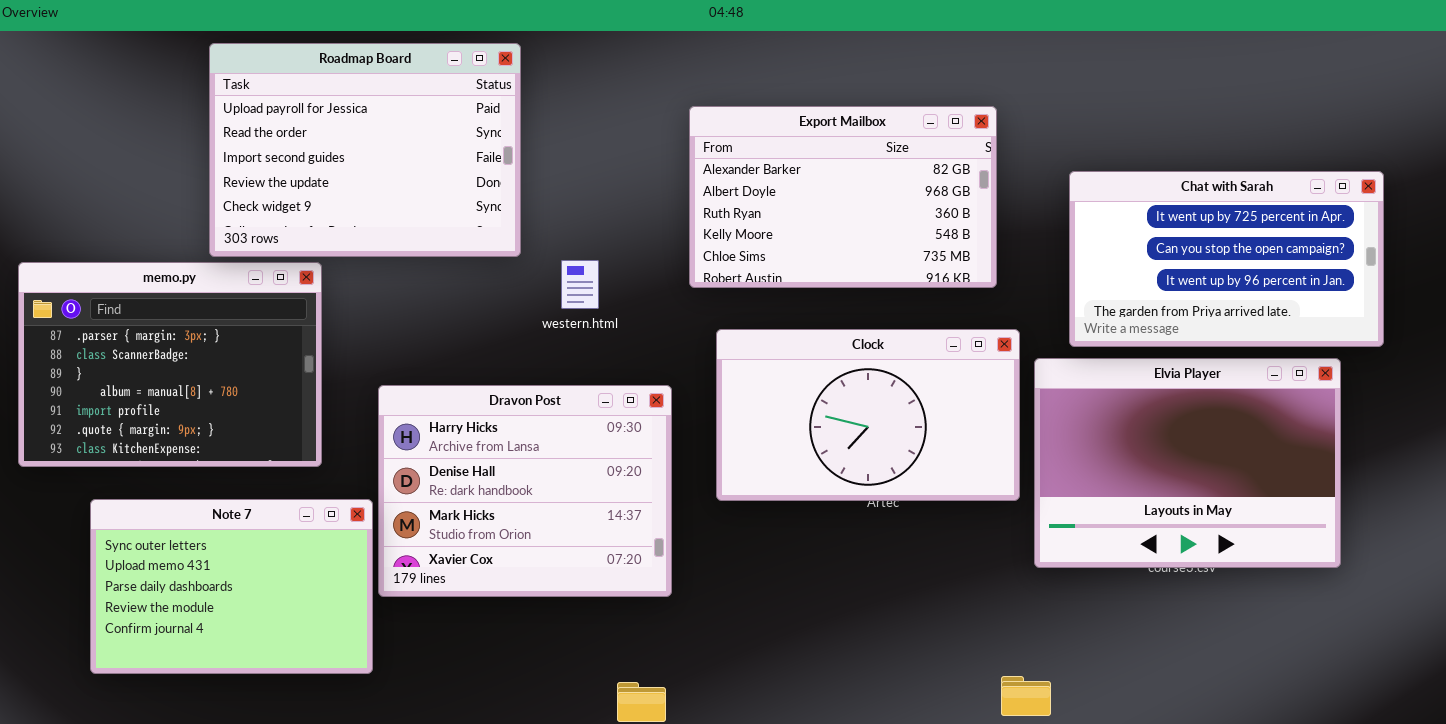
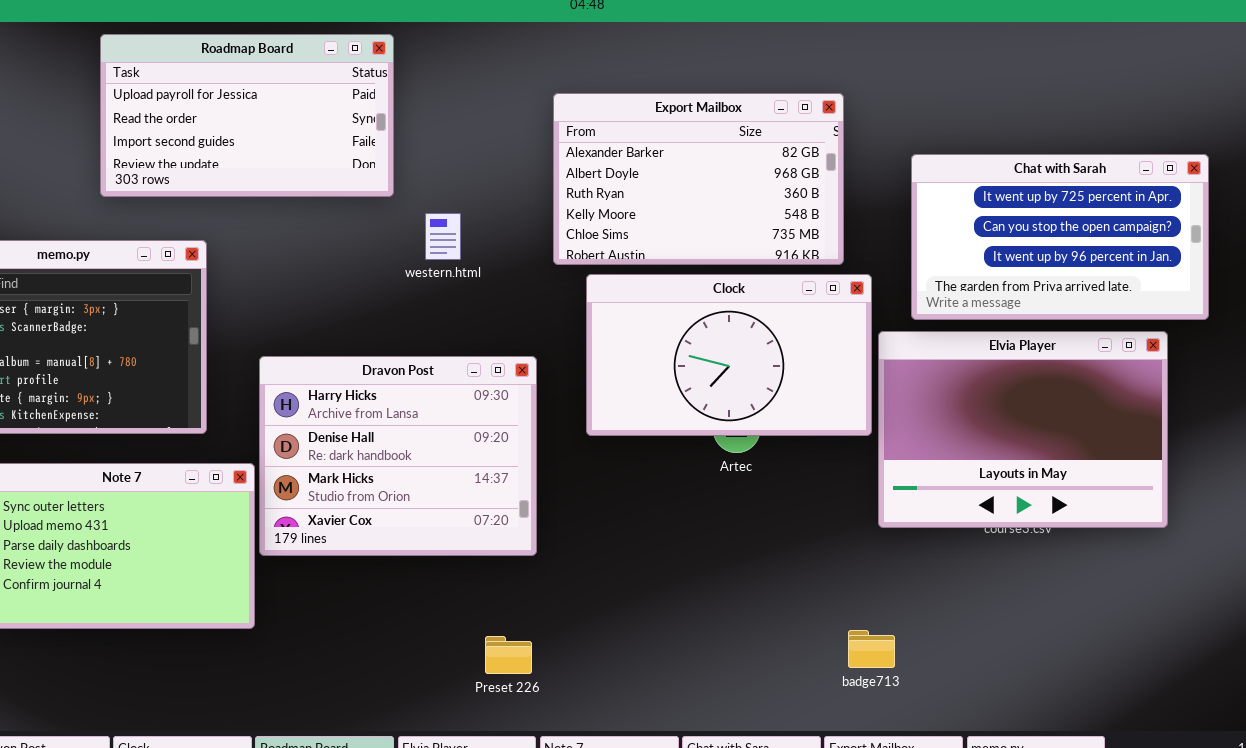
Roadmap Board: [209,43,521,257] -> [100,34,394,197], resized
western.html: [561,260,599,309] -> [425,213,461,260], moved
Clock: [716,329,1020,501] -> [586,274,872,436], moved

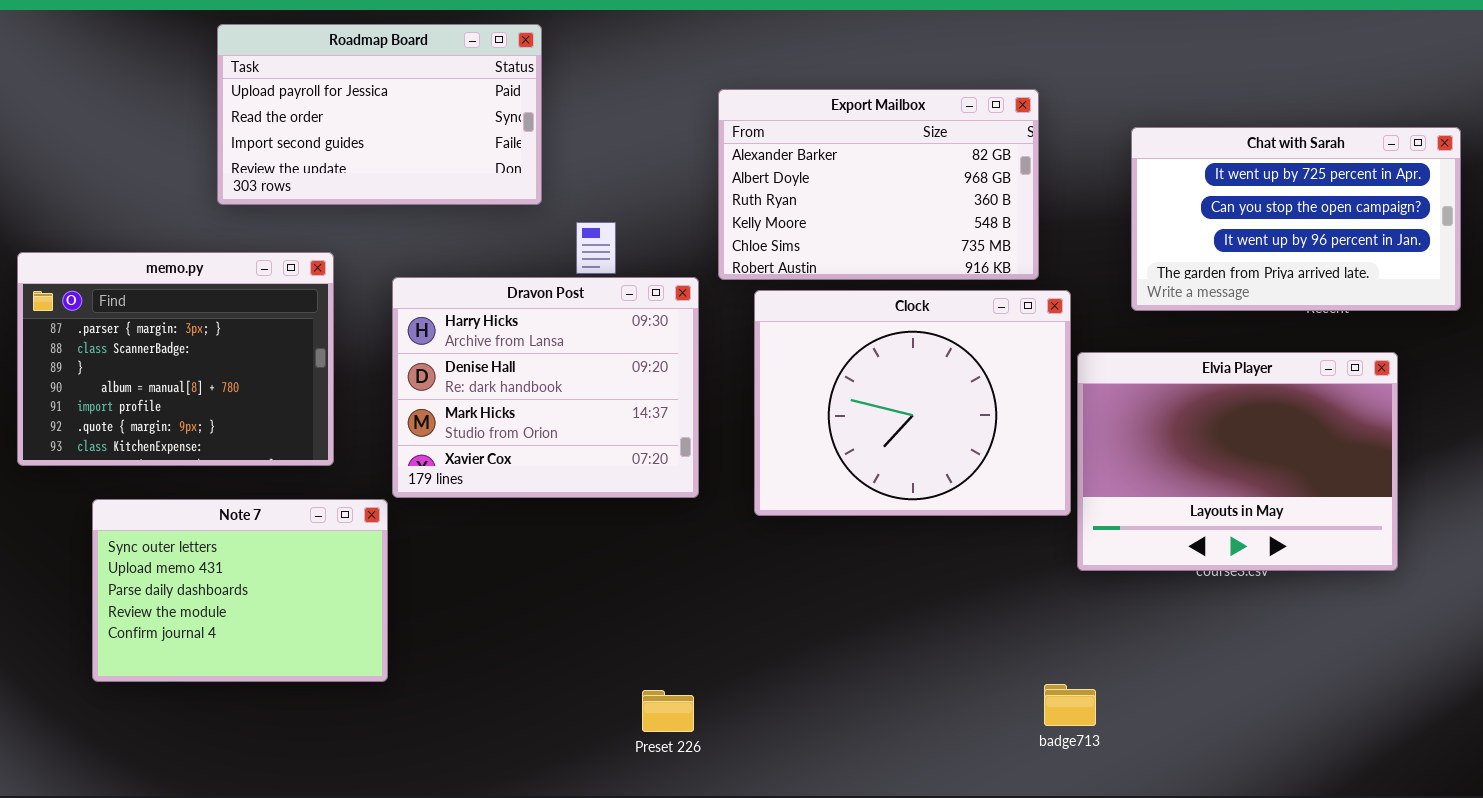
Chat with Sarah: [911,154,1209,320] -> [1131,127,1461,311], moved
Clock: [586,274,872,436] -> [754,290,1071,516], resized
Dravon Post: [259,356,537,556] -> [392,277,699,498], moved

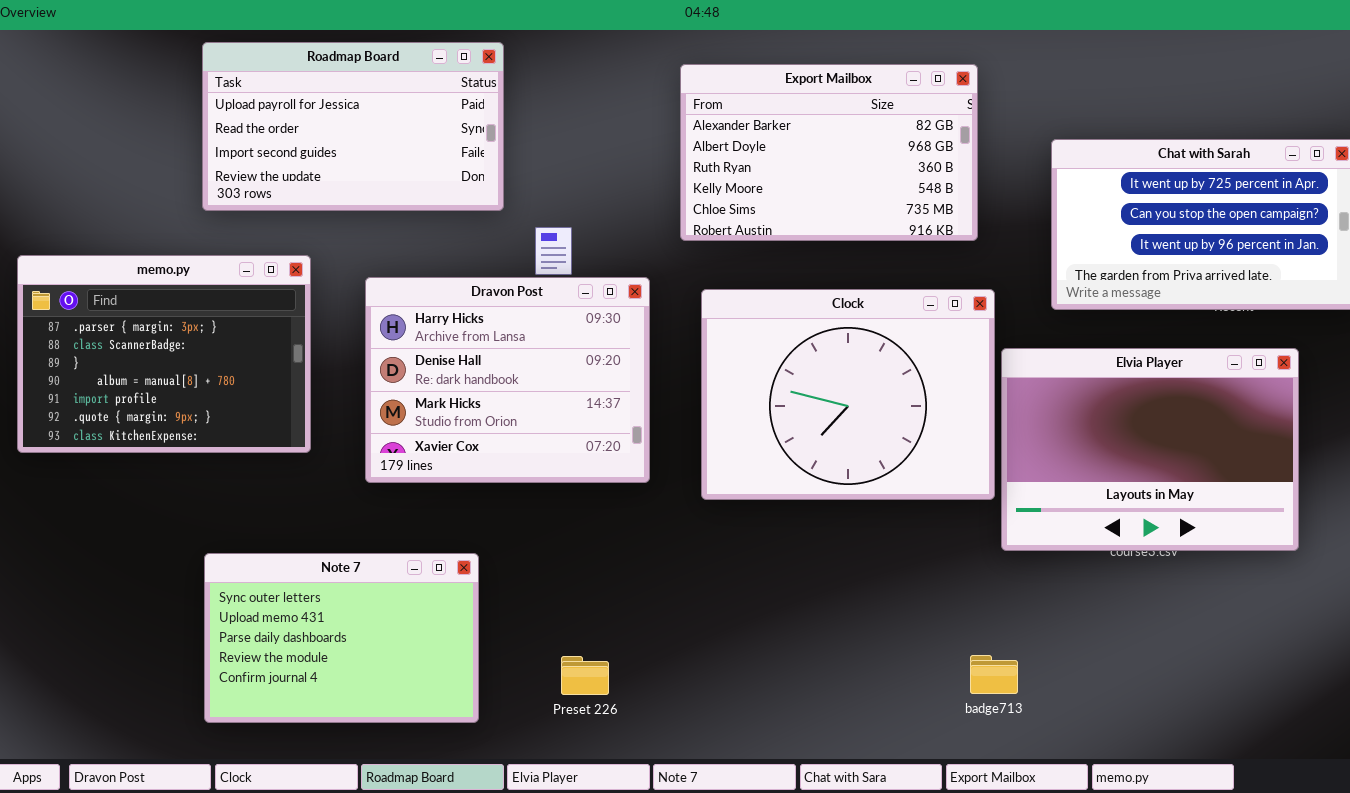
Export Mailbox: [718,89,1039,280] -> [680,64,978,241], moved
Note 7: [92,499,388,682] -> [204,553,479,723], moved
Preset 226: [642,690,694,732] -> [561,656,609,695], moved

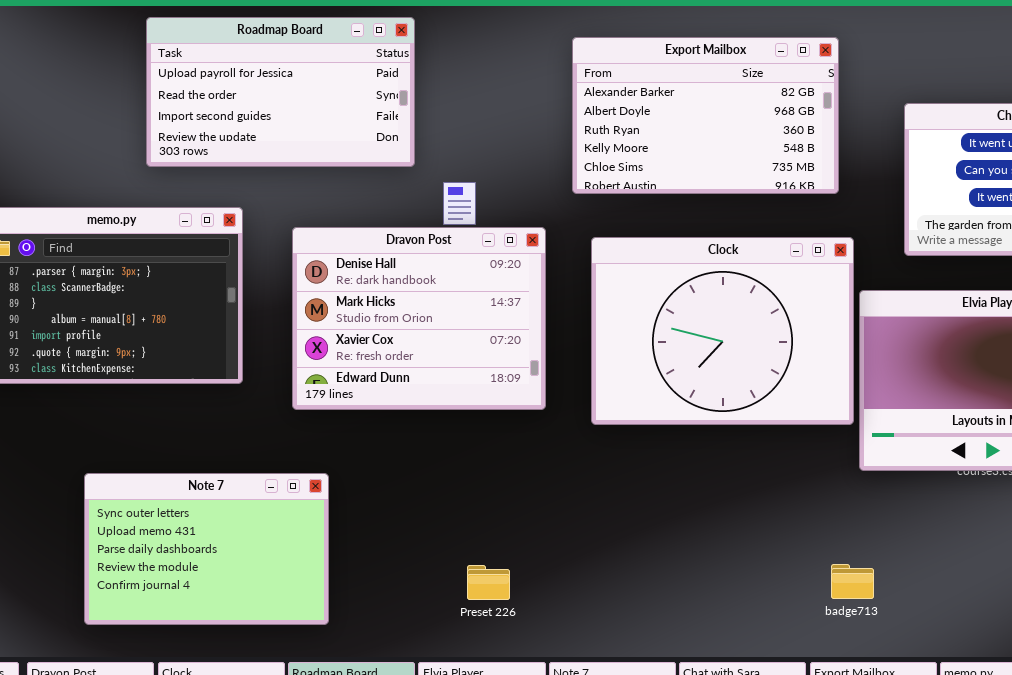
Dravon Post: [365,277,650,483] -> [292,227,546,410], scrolled down 1 row
Note 7: [204,553,479,723] -> [84,473,329,625], moved

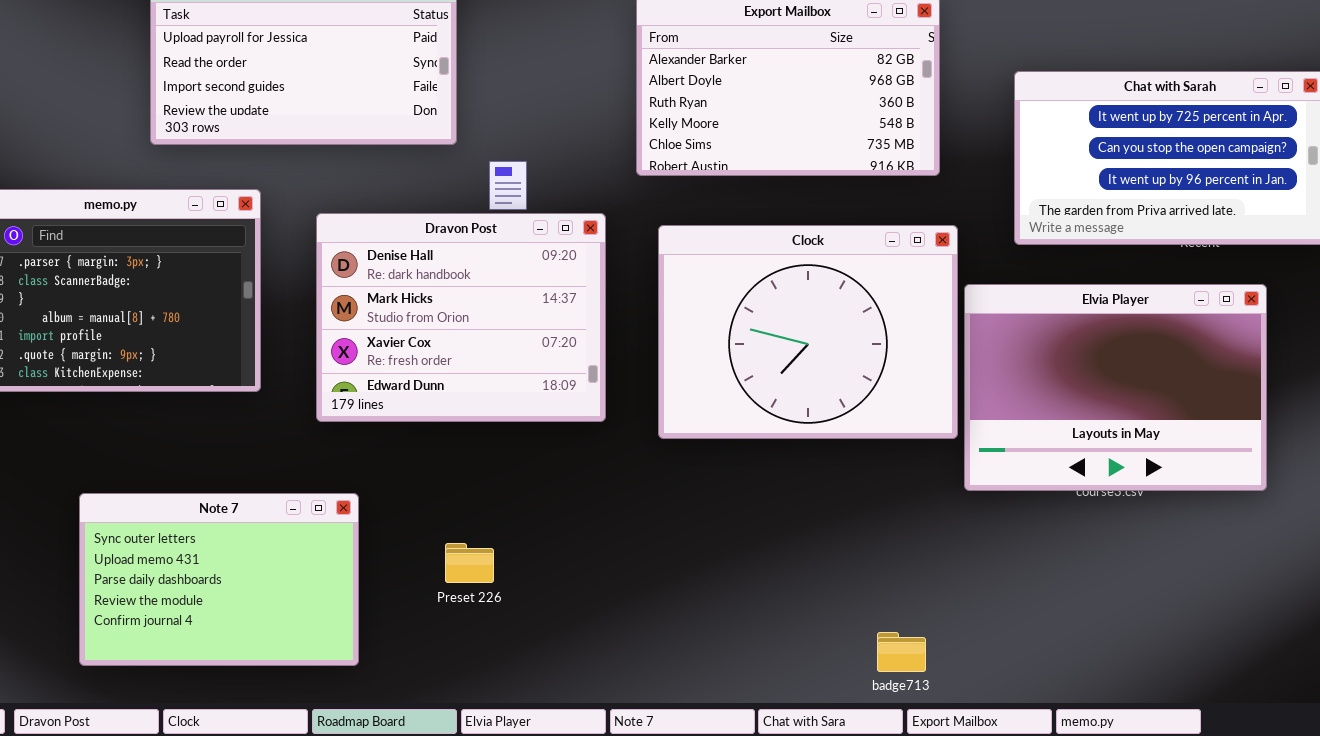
badge713: [831,564,874,599] -> [877,632,926,672], moved
Preset 226: [467,565,510,600] -> [445,543,494,583], moved

